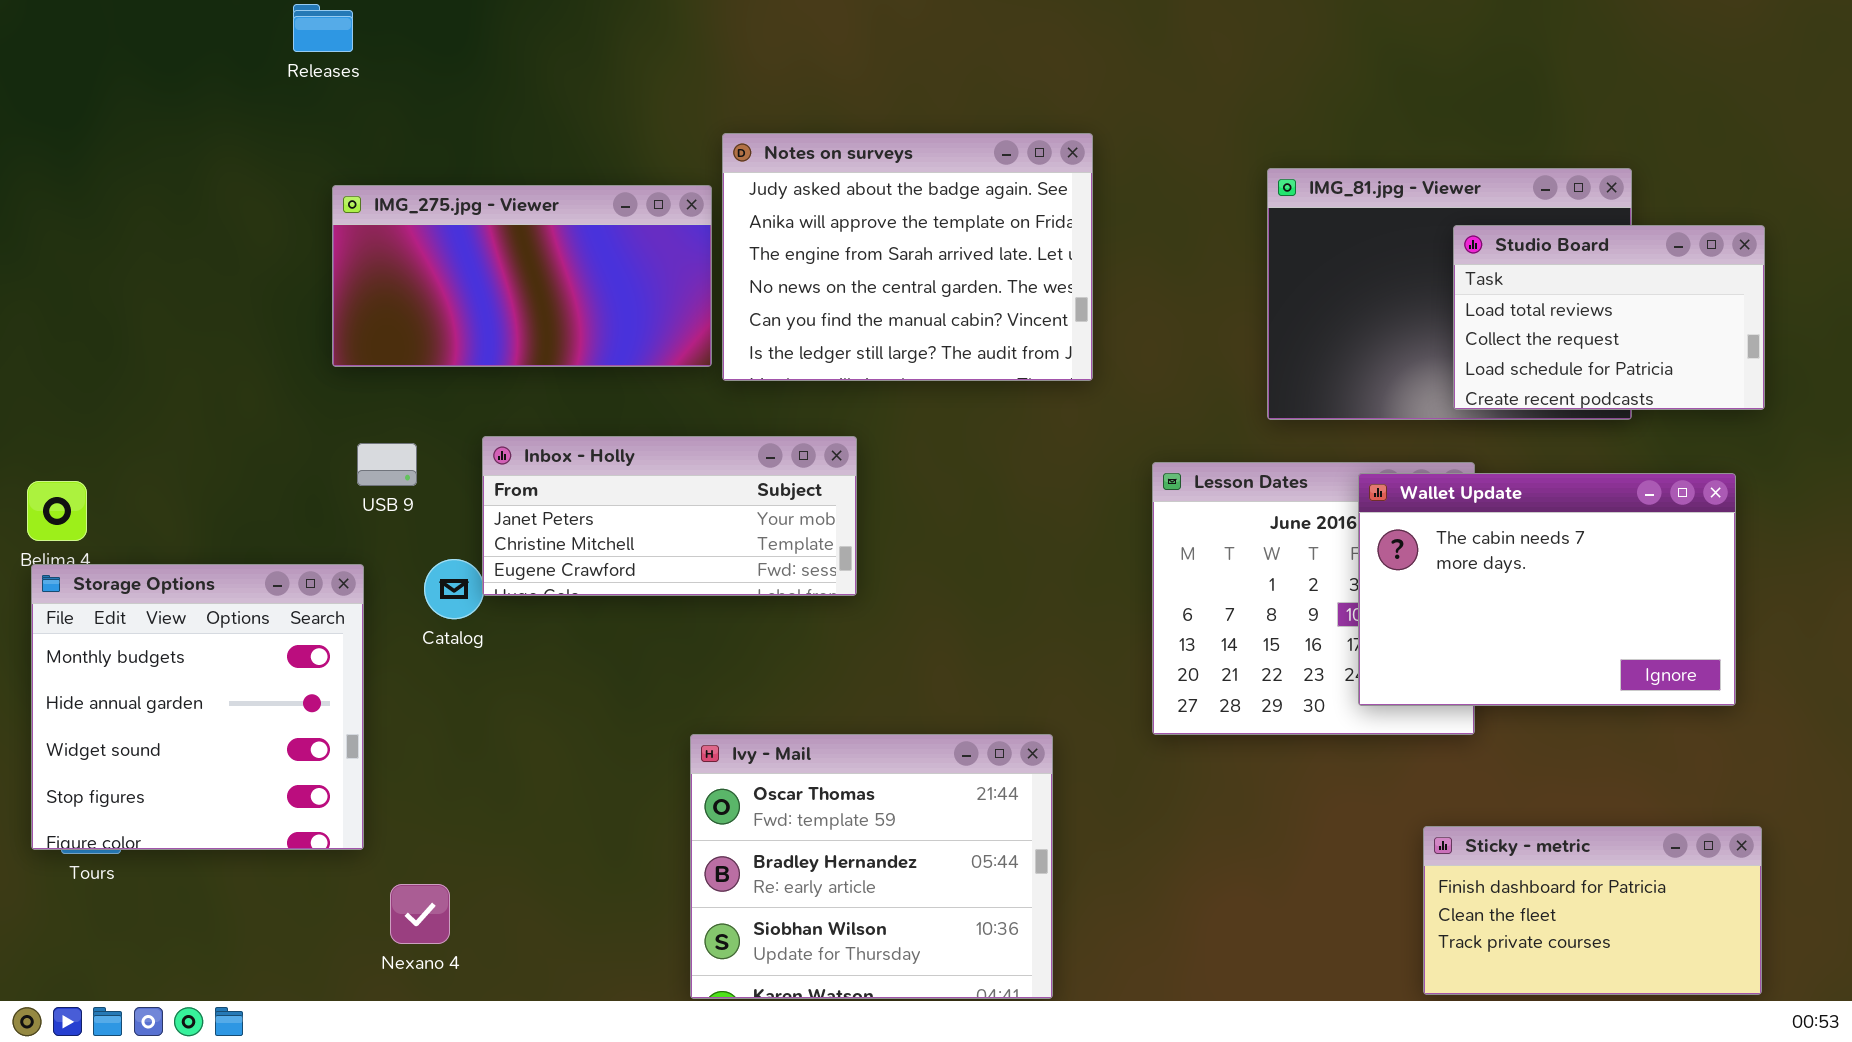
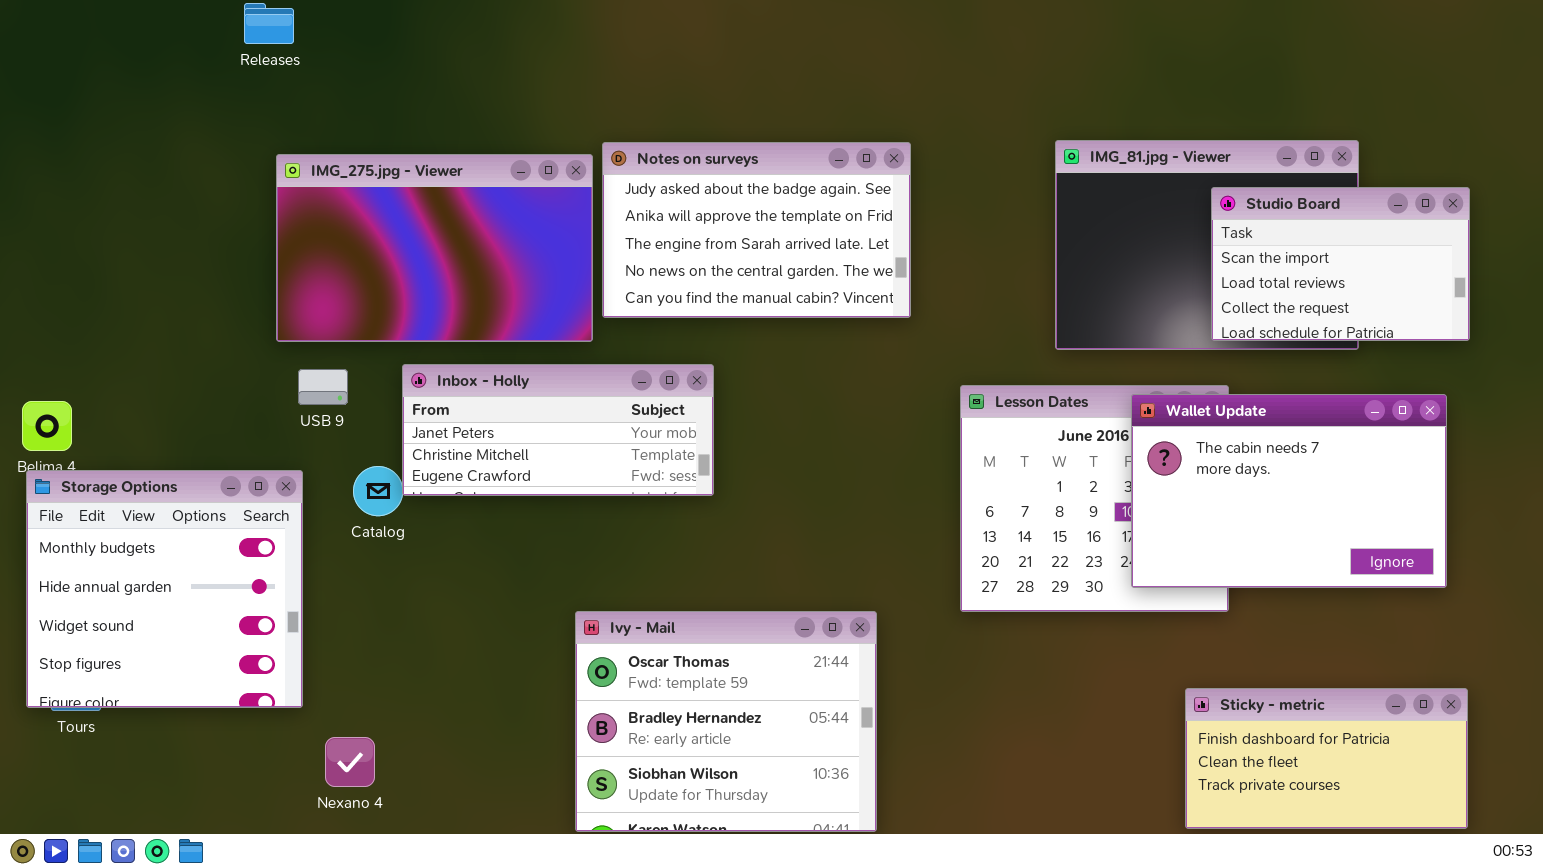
Notes on surveys: [722,133,1093,381] -> [602,142,911,318], resized
IMG_275.jpg - Viewer: [332,185,712,367] -> [276,154,593,342], resized
Studio Board: [1453,225,1765,410] -> [1211,187,1470,341], scrolled up 1 row

